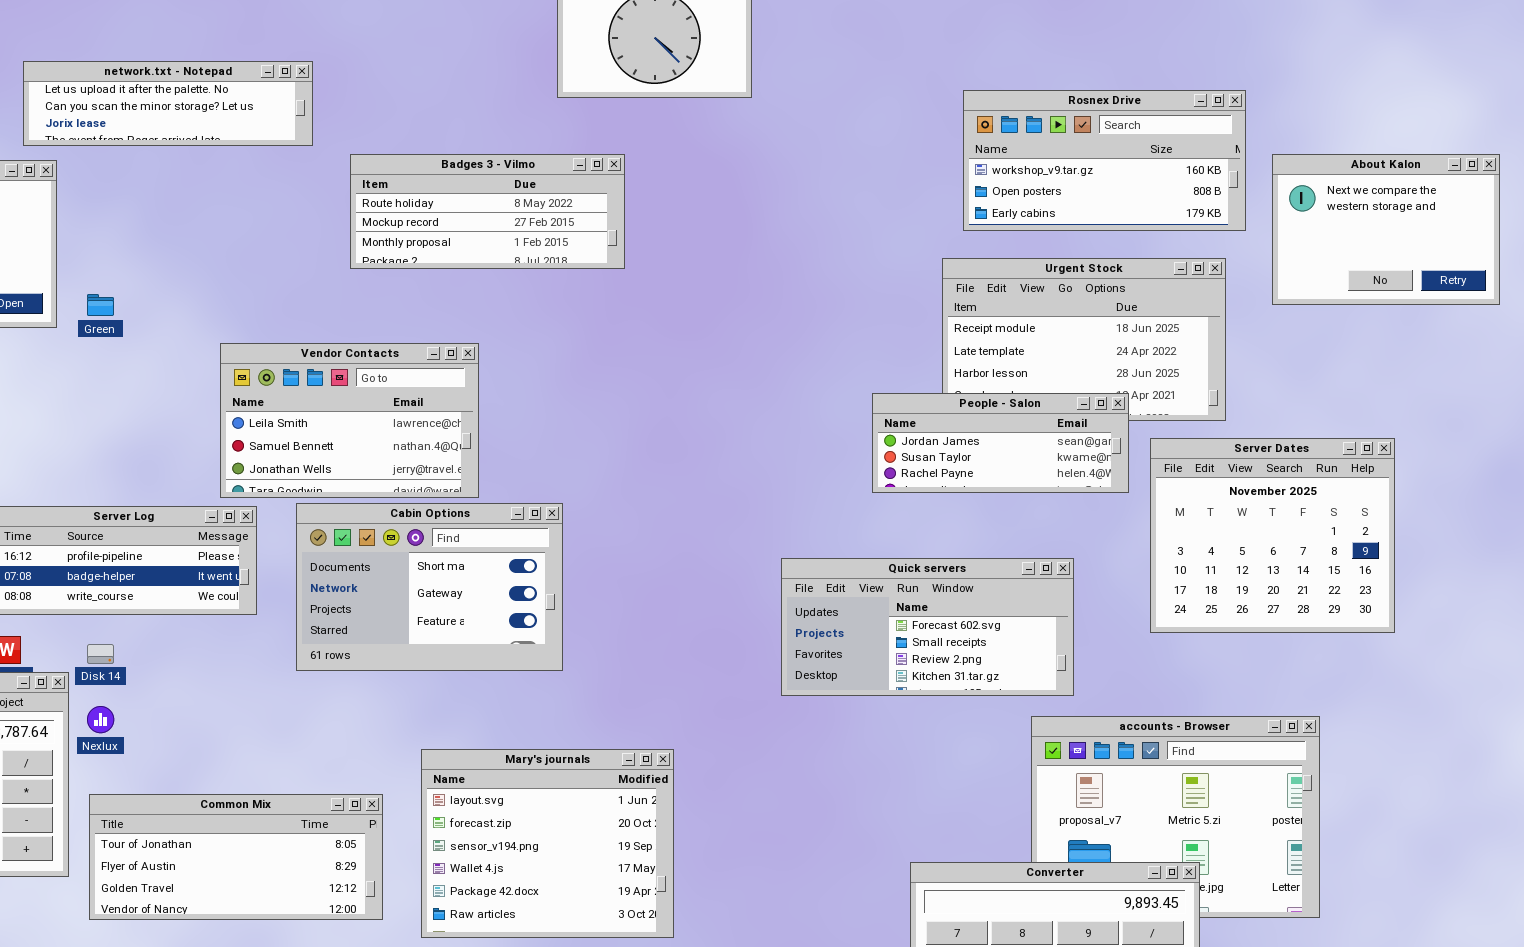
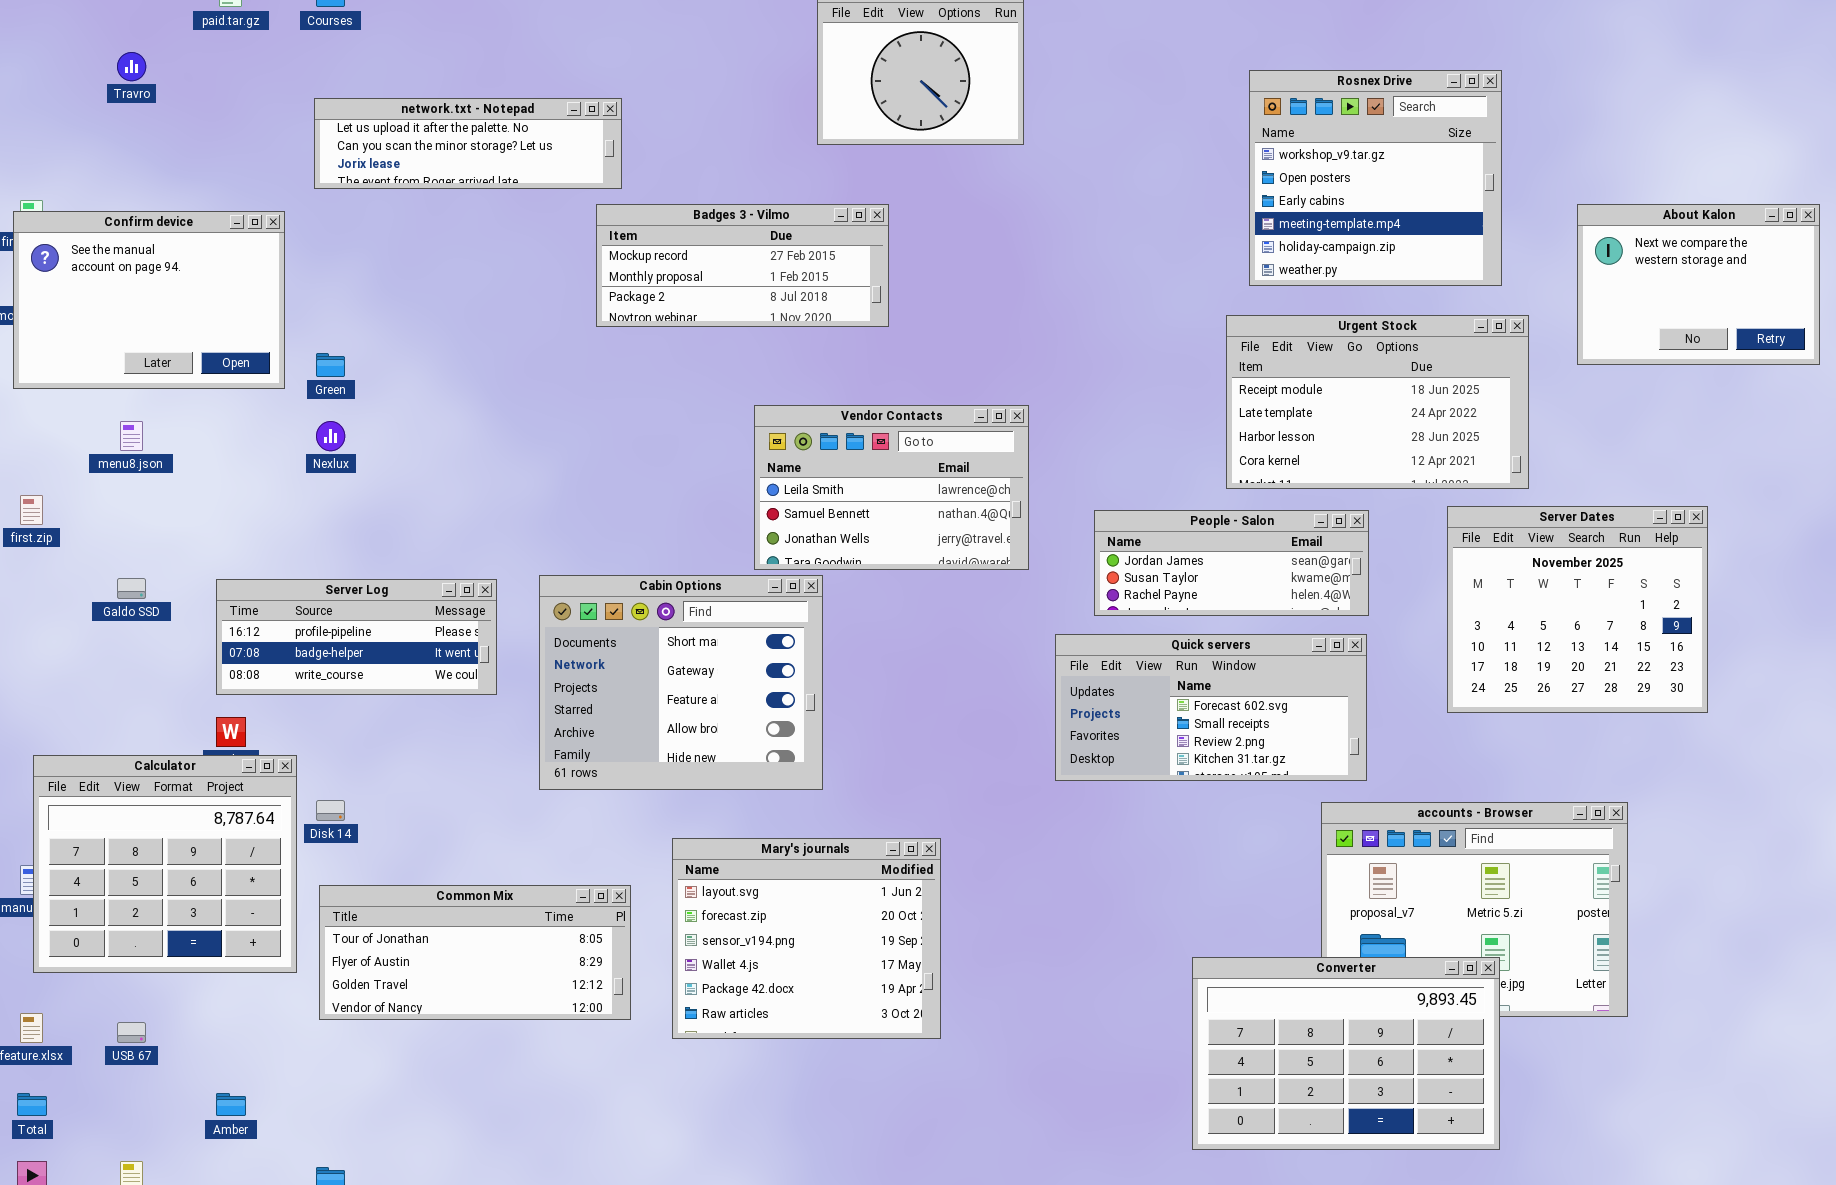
network.txt - Notepad: [23,61,313,146] -> [314,98,622,189], moved
Rosnex Drive: [963,90,1246,231] -> [1249,70,1502,286], resized
Badges 3 - Vilmo: [350,154,625,269] -> [596,204,889,327], scrolled down 1 row
Vendor Contacts: [220,343,479,498] -> [754,405,1029,570], moved
People - Salon: [872,393,1129,493] -> [1094,510,1369,616], moved
Cabin Options: [296,503,563,671] -> [539,575,823,790], resized
Disk 14: [87,644,114,664] -> [316,800,345,821], moved
Nexlux: [87,706,114,733] -> [316,421,345,451], moved

